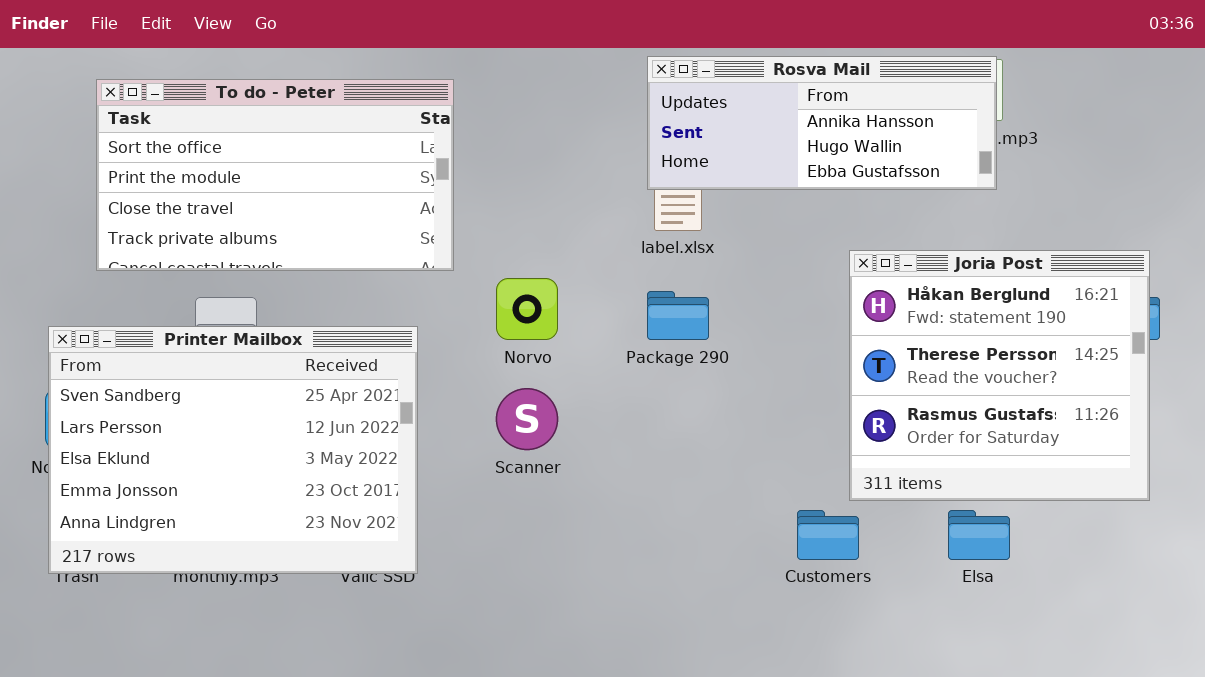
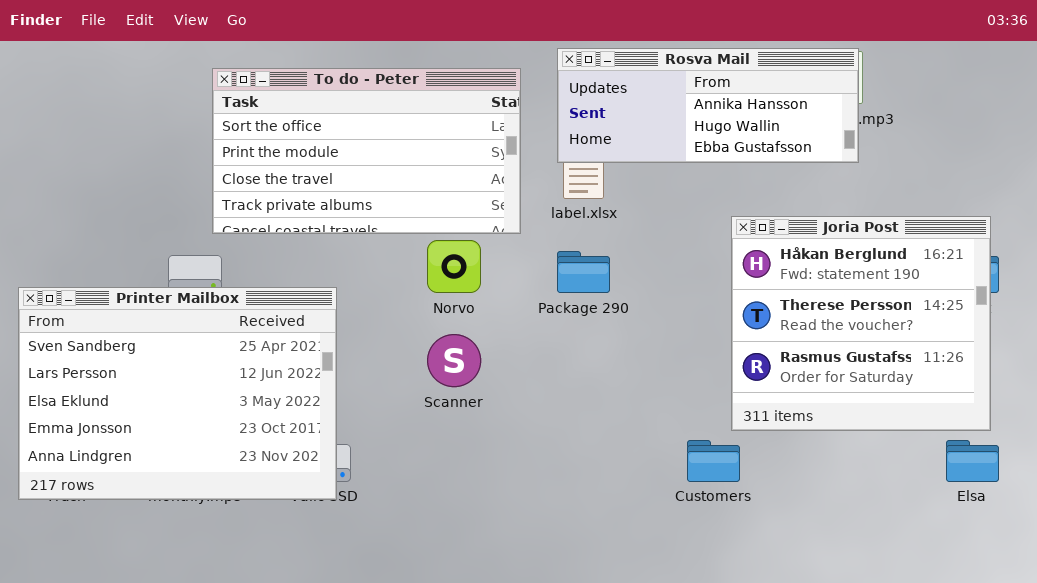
To do - Peter: [96,79,454,271] -> [212,68,521,234], moved
Printer Mailbox: [48,326,418,574] -> [18,287,337,500], moved
Elsa: [948,510,1010,560] -> [946,440,999,482], moved

